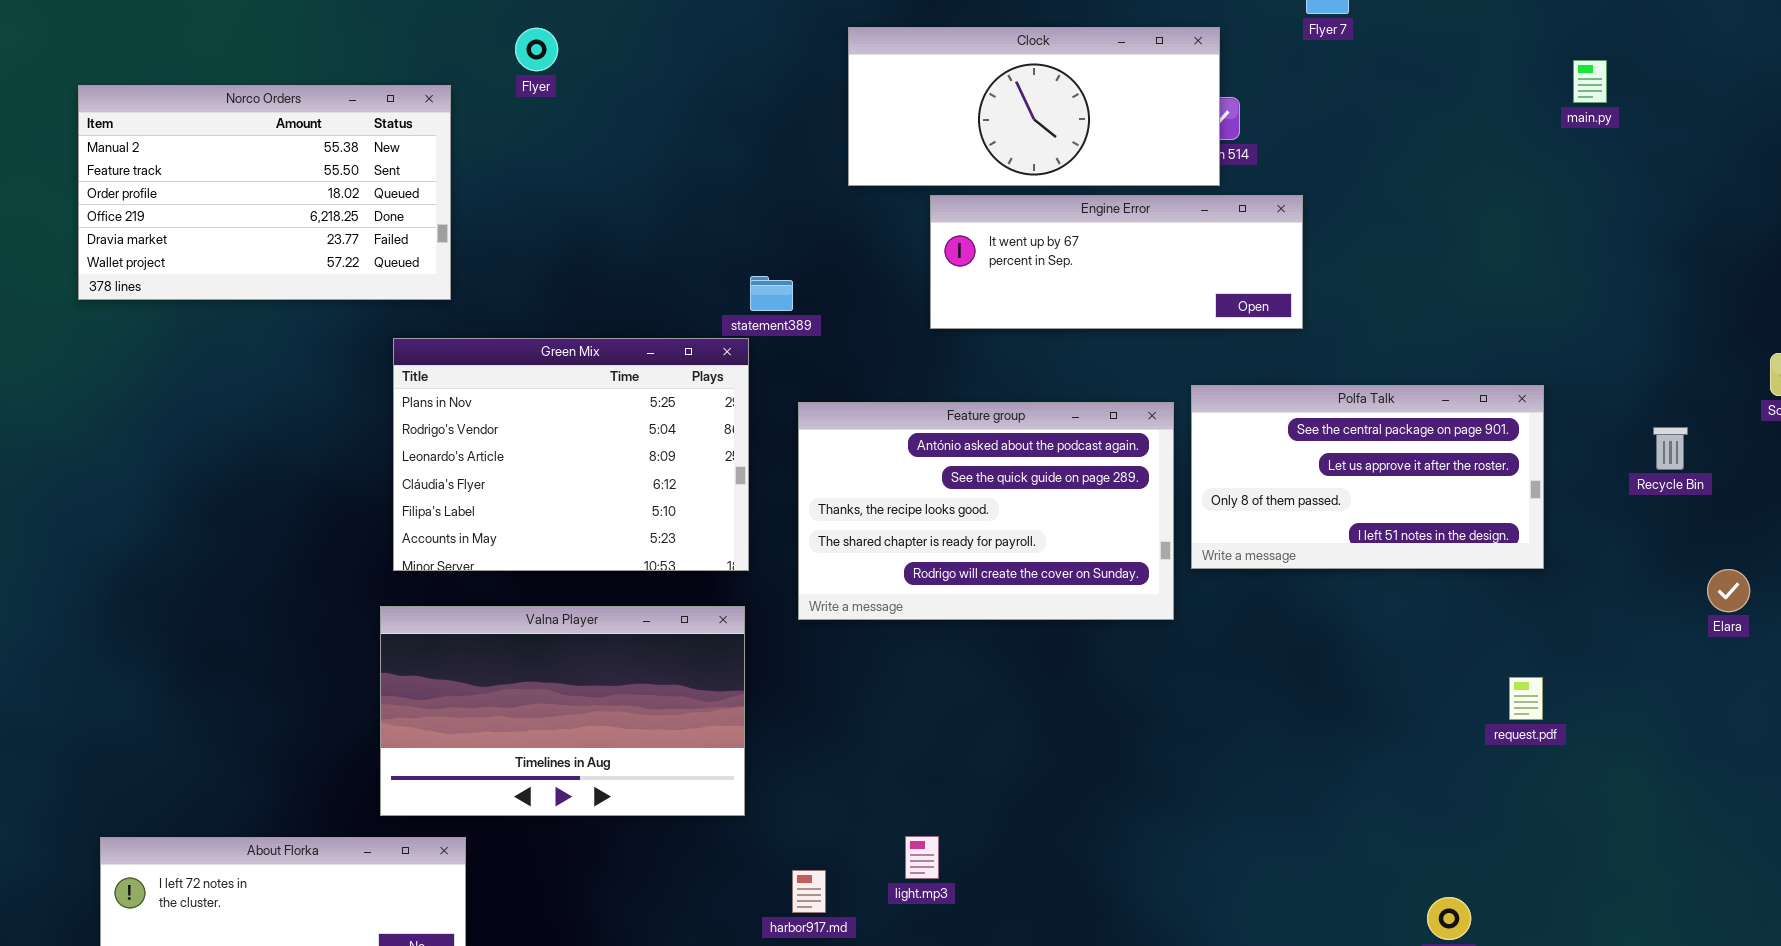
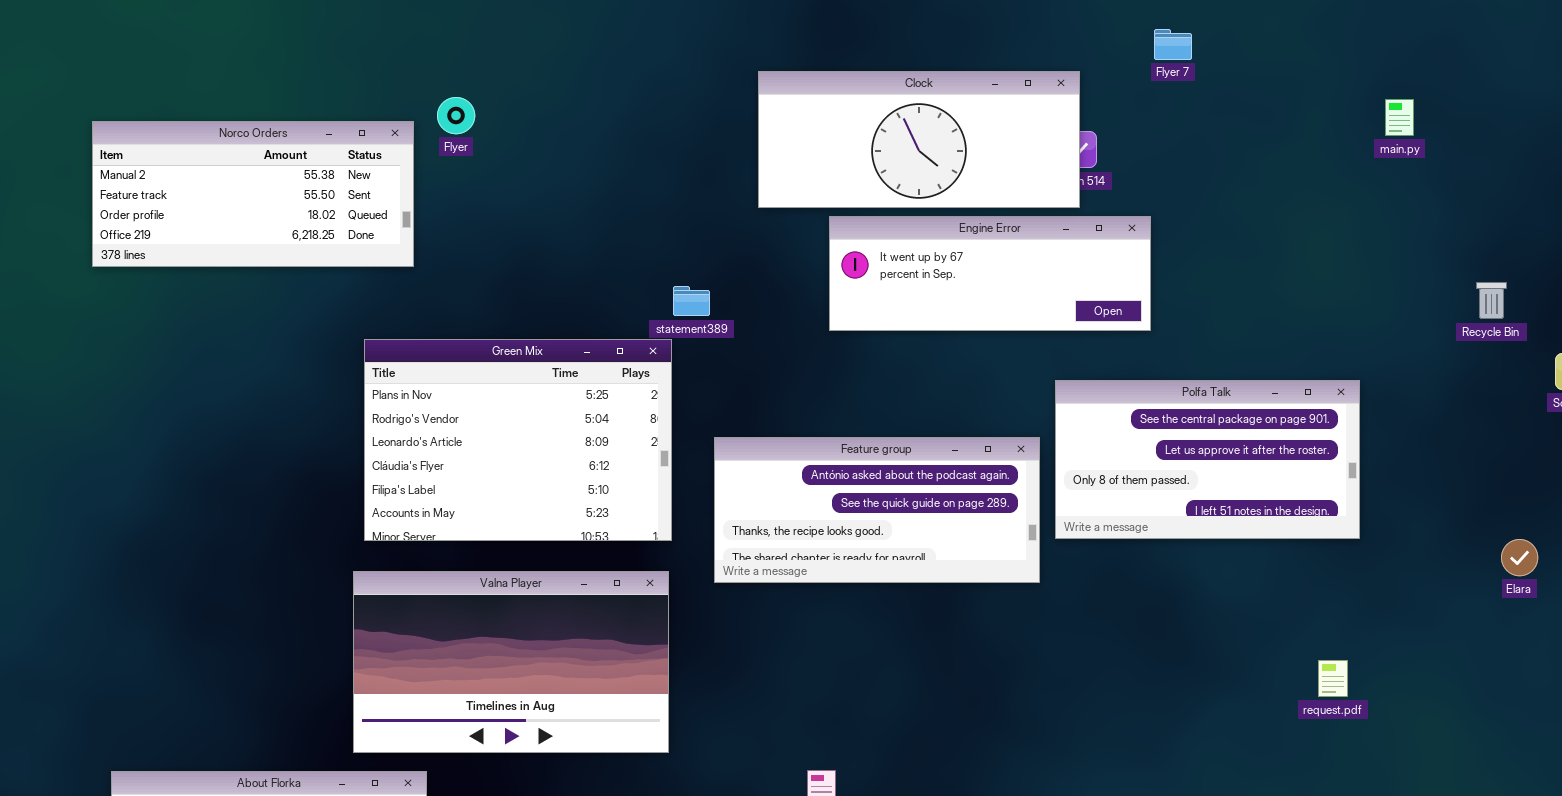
Flyer: [515,28,558,71] -> [437,97,475,134], moved
Norco Orders: [78,85,451,300] -> [92,121,414,267], resized
Feature group: [798,402,1174,620] -> [714,437,1040,583], resized
Recycle Bin: [1653,427,1688,470] -> [1476,282,1507,319], moved
request.pdf: [1509,677,1543,720] -> [1318,660,1348,697], moved

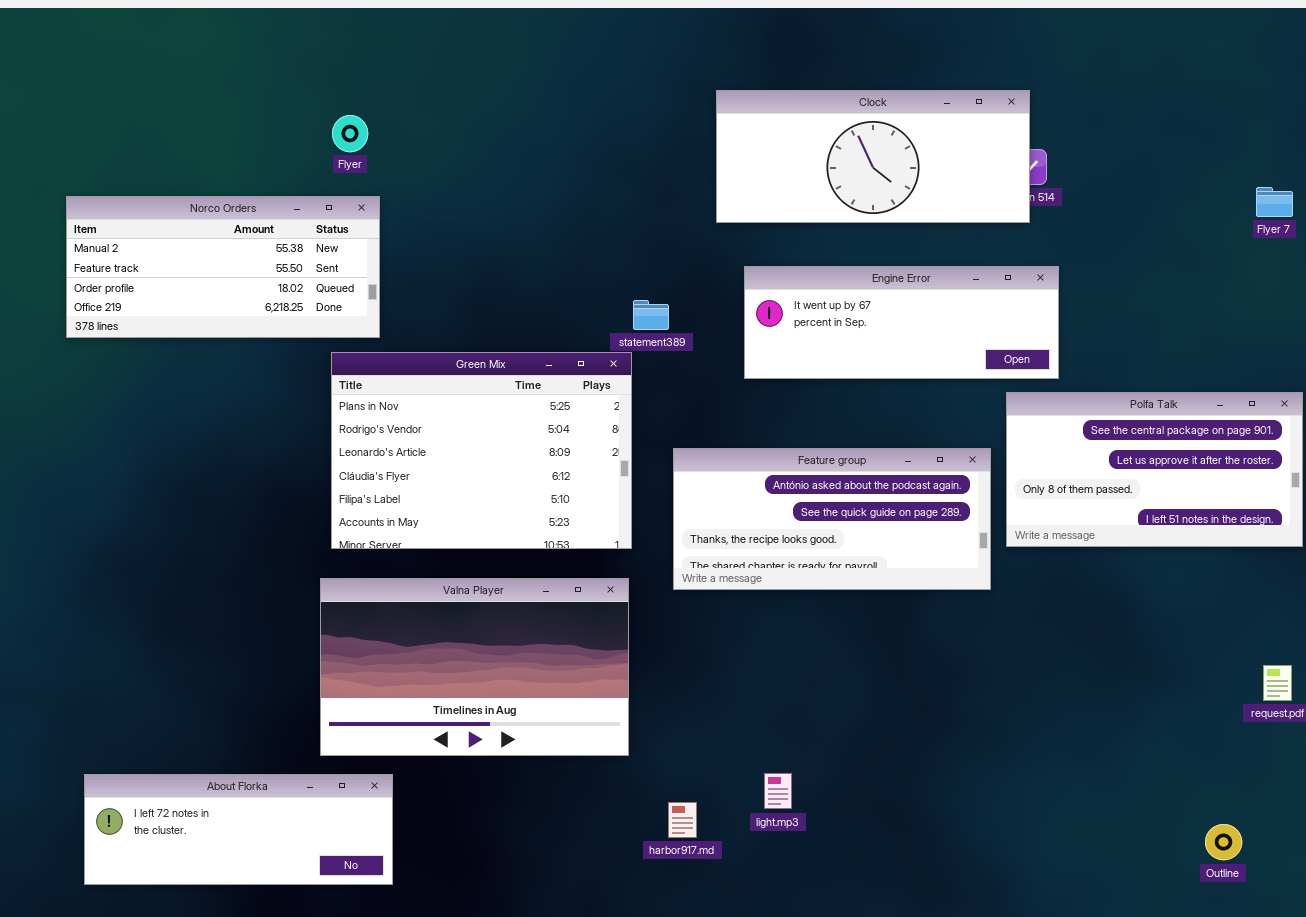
Flyer 7: [1154,29,1192,60] -> [1256,187,1293,217], moved
Flyer: [437,97,475,134] -> [332,115,368,152], moved
Norco Orders: [92,121,414,267] -> [66,196,380,338], moved
Engine Error: [829,216,1151,331] -> [744,266,1059,379], moved

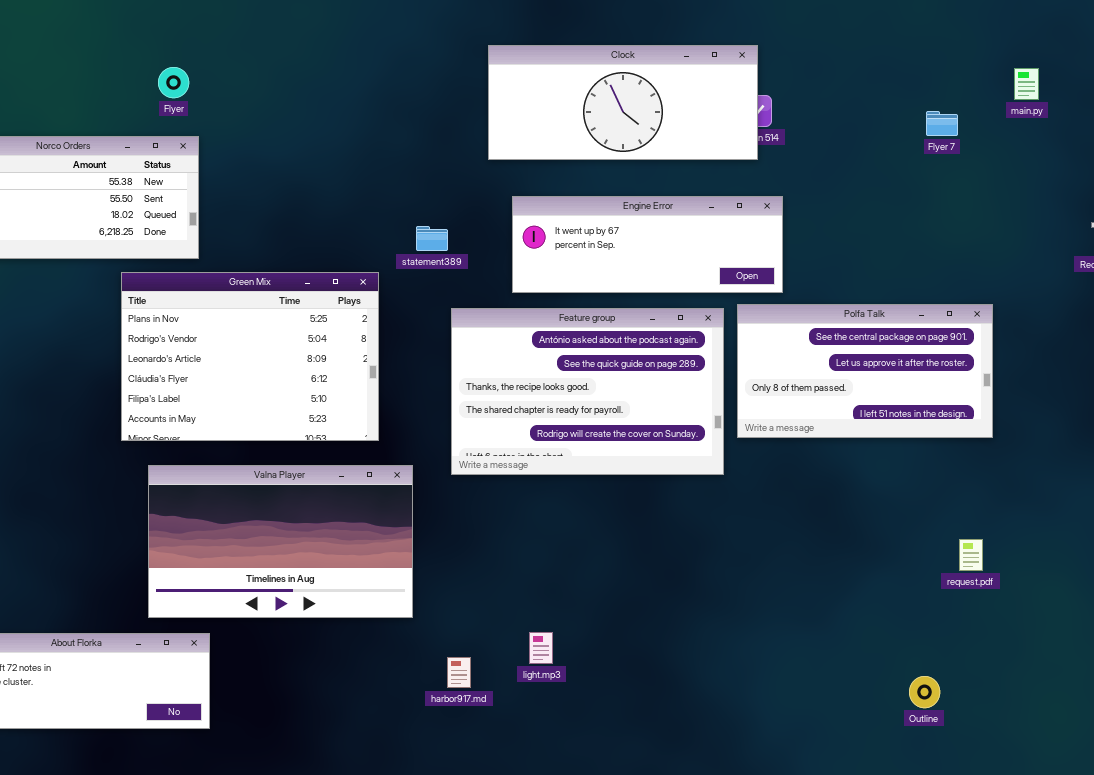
Flyer 7: [1256,187,1293,217] -> [926,111,958,136], moved
Green Mix: [331,352,632,549] -> [121,272,379,441], moved
Feature group: [673,448,991,590] -> [451,308,724,475], resized

